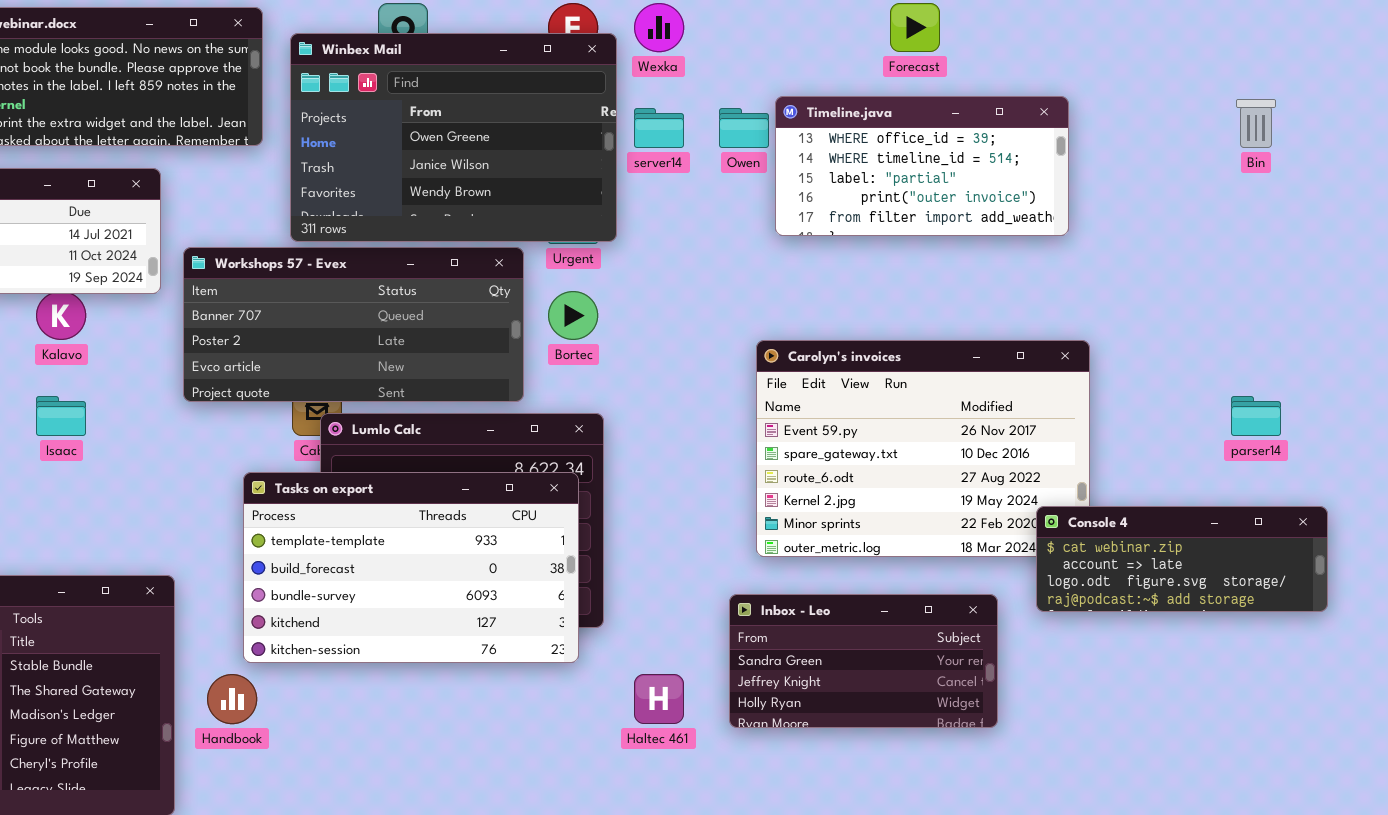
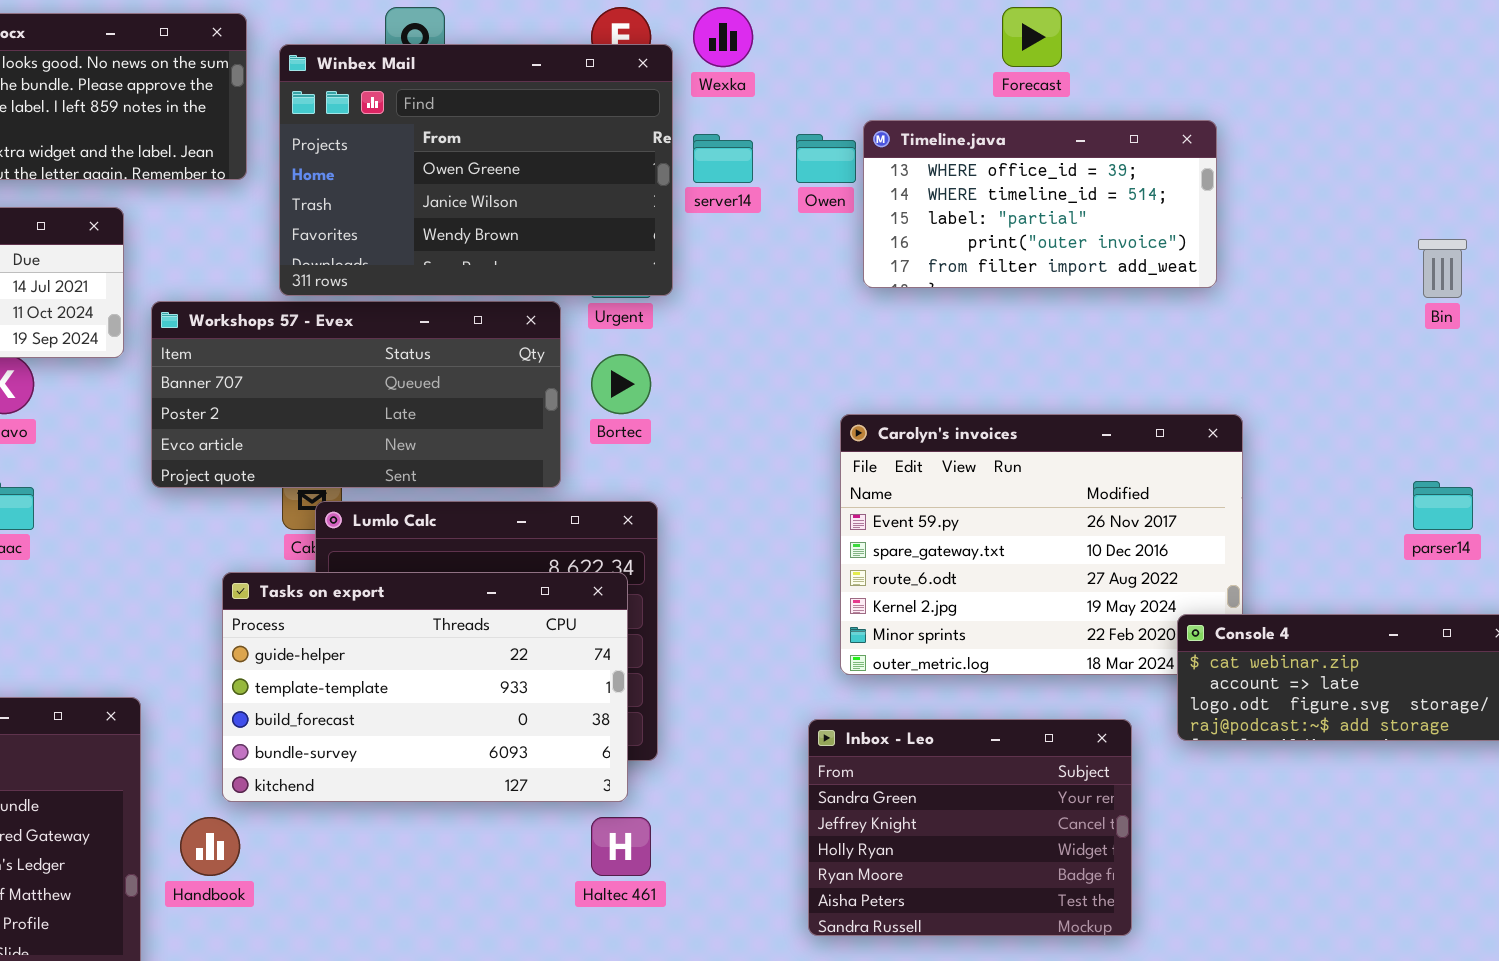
Bin: [1236,99,1276,148] -> [1418,239,1467,298], moved
Tasks on export: [243,472,579,663] -> [222,572,628,802], scrolled up 1 row
Inbox - Leo: [729,594,998,728] -> [808,719,1132,936], resized
Haltec 461: [634,674,684,724] -> [591,817,651,876], moved

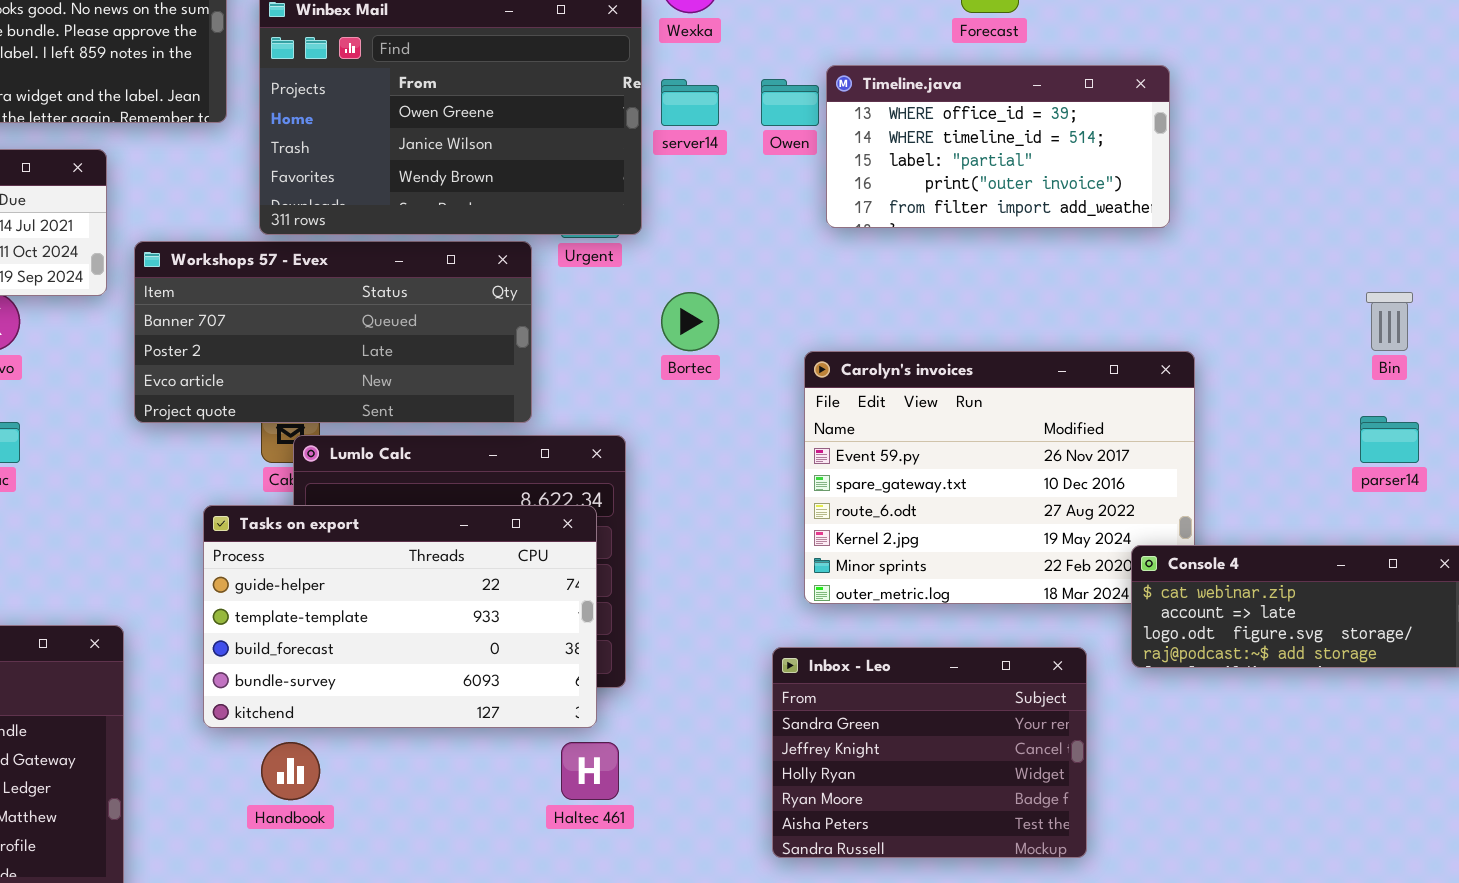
Bin: [1418,239,1467,298] -> [1366,292,1413,351], moved
Bortec: [591,354,651,414] -> [661,292,719,351], moved
Handbook: [180,817,240,876] -> [261,742,320,800], moved

